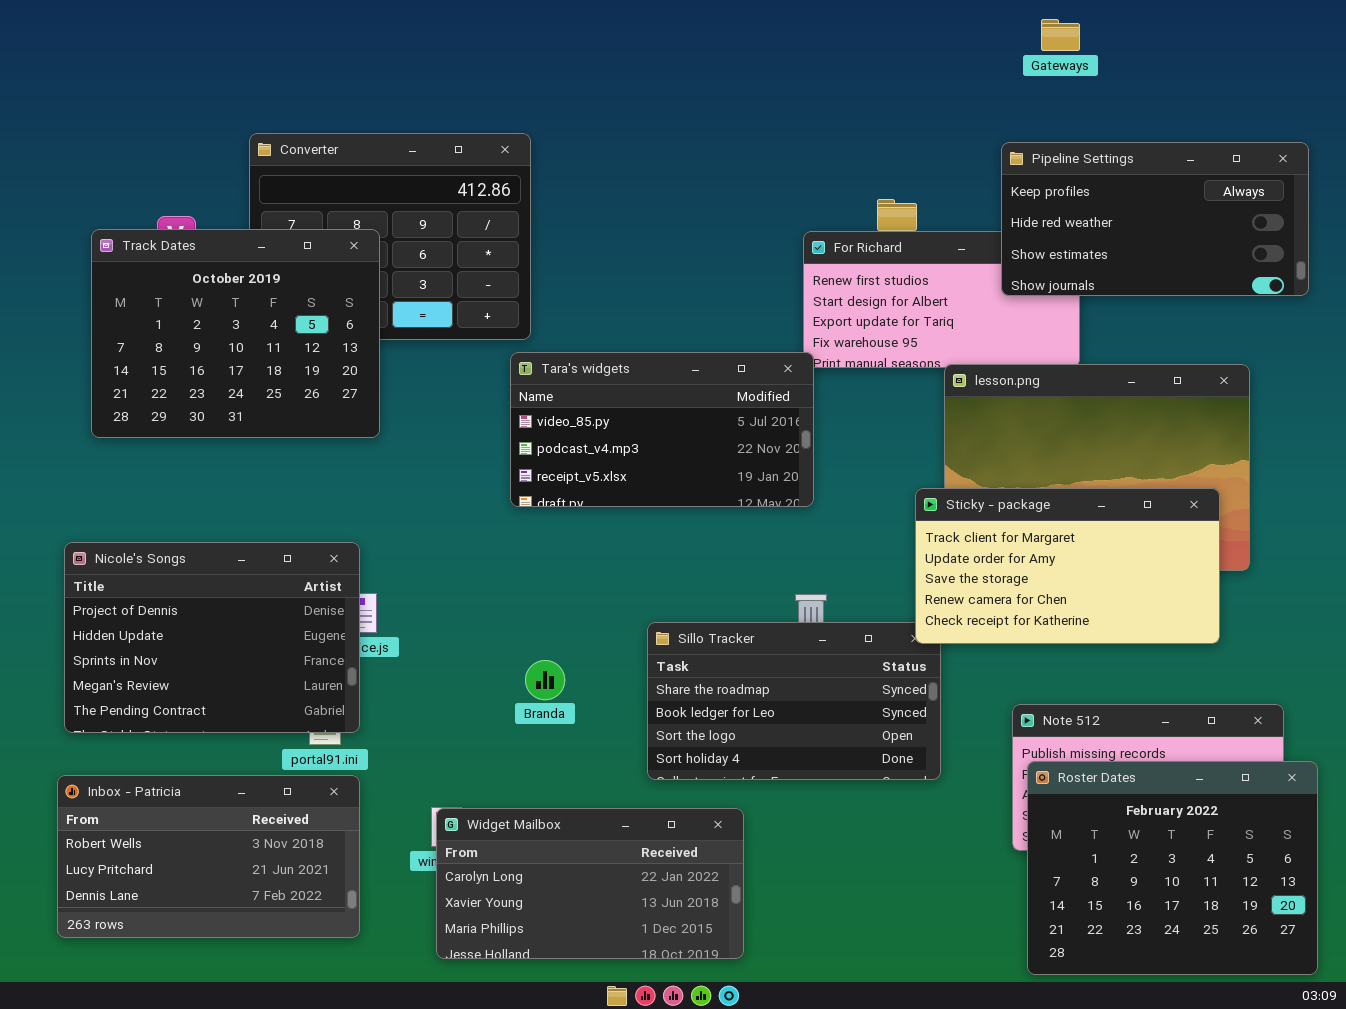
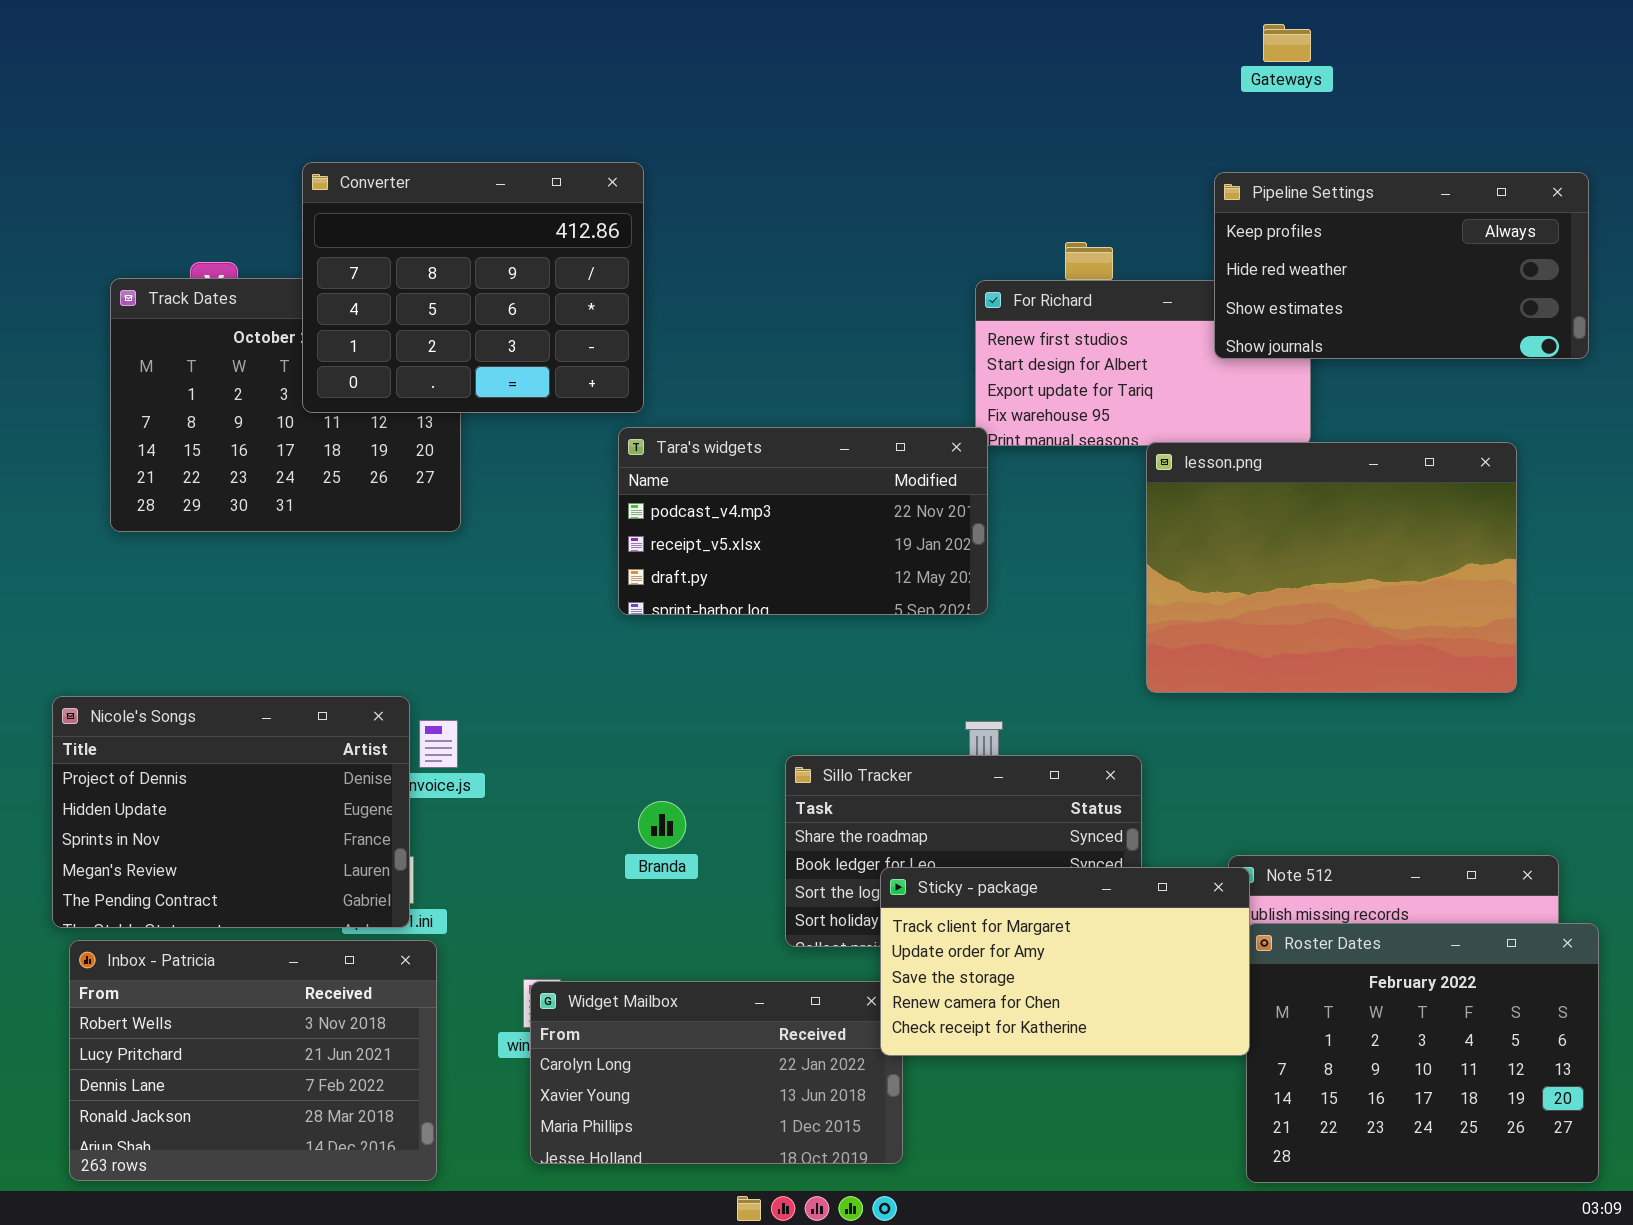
Converter: [249,133,531,340] -> [302,162,644,413], raised
Tara's widgets: [510,352,814,507] -> [618,427,988,615], scrolled down 1 row
Sticky - package: [915,488,1220,644] -> [880,867,1250,1056], moved
Nicole's Songs: [64,542,360,733] -> [52,696,410,928], moved
Inbox - Patricia: [57,775,360,938] -> [69,940,437,1181], resized

